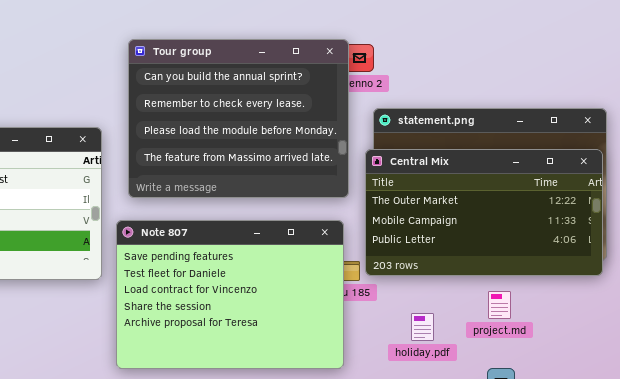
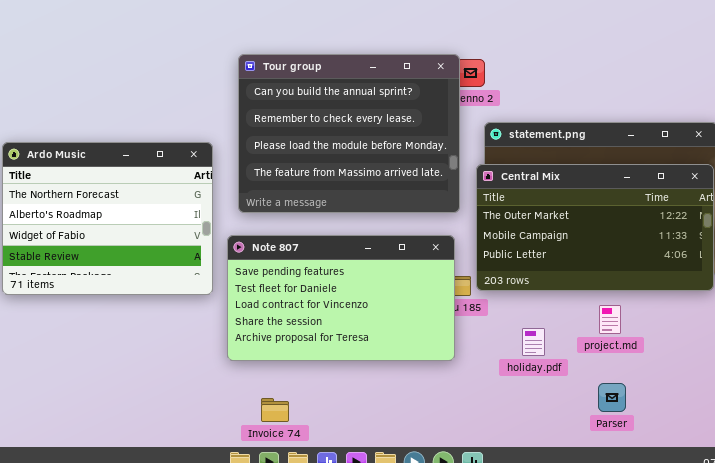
Note 807: [116,220,344,369] -> [227,235,455,361], resized

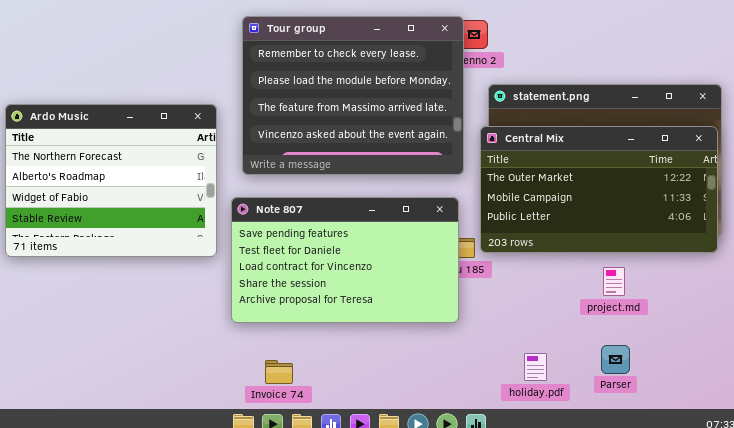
Tour group: [238,54,460,213] -> [242,16,464,175], scrolled down 1 row
holiday.pdf: [522,328,545,356] -> [524,353,547,381], moved

